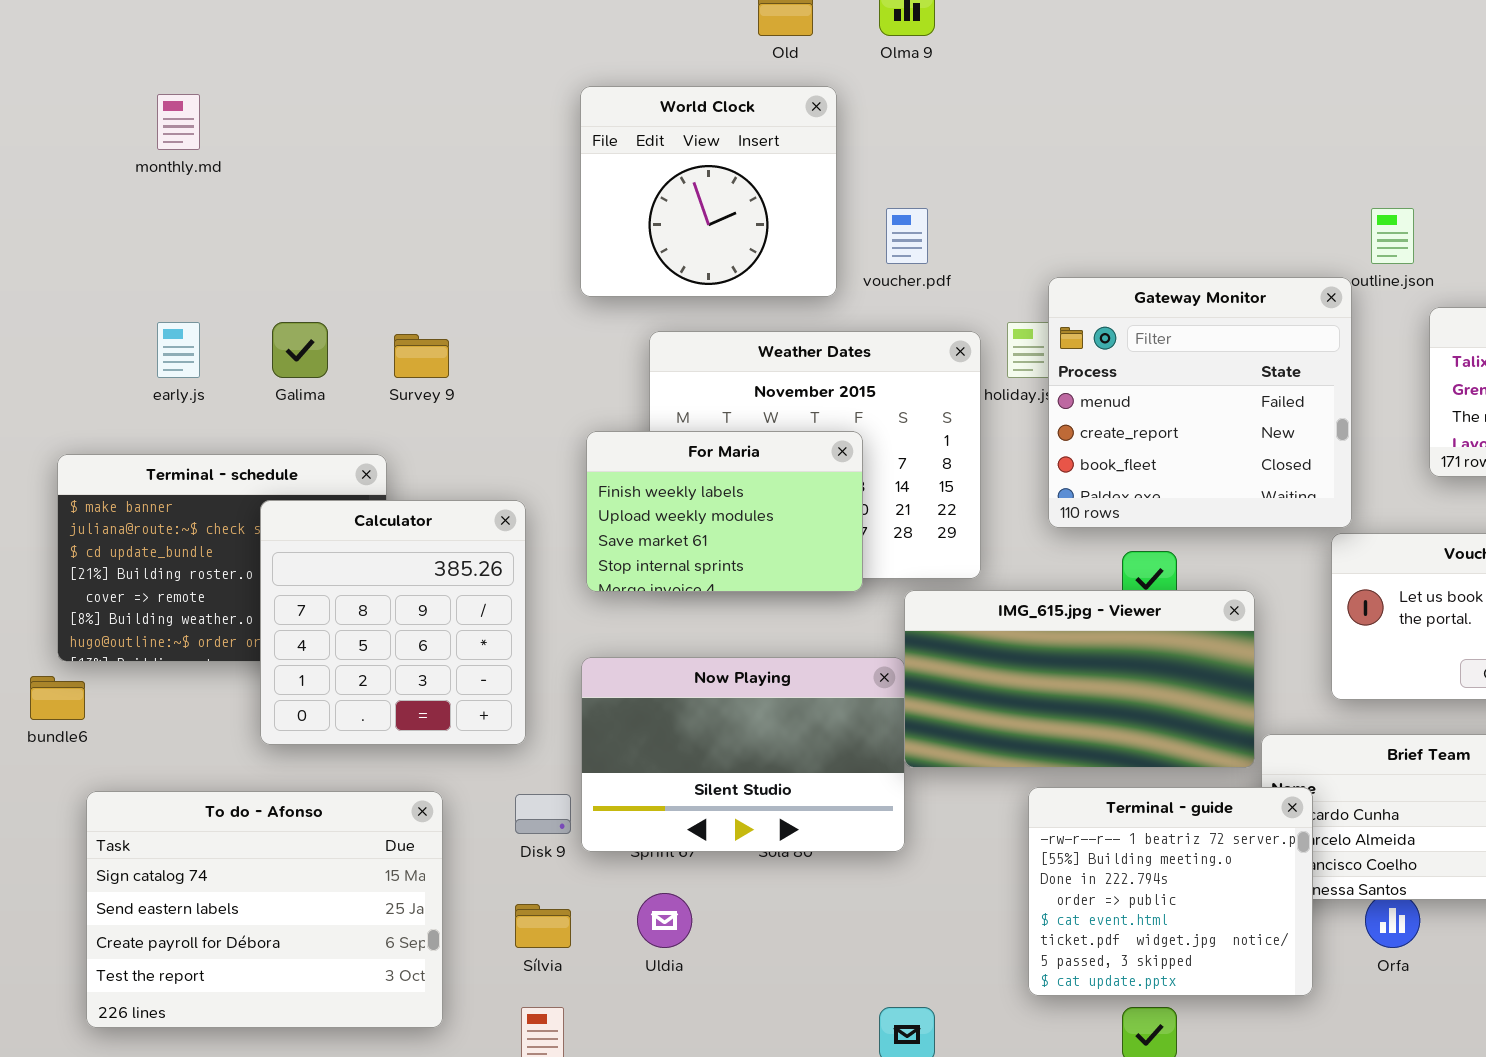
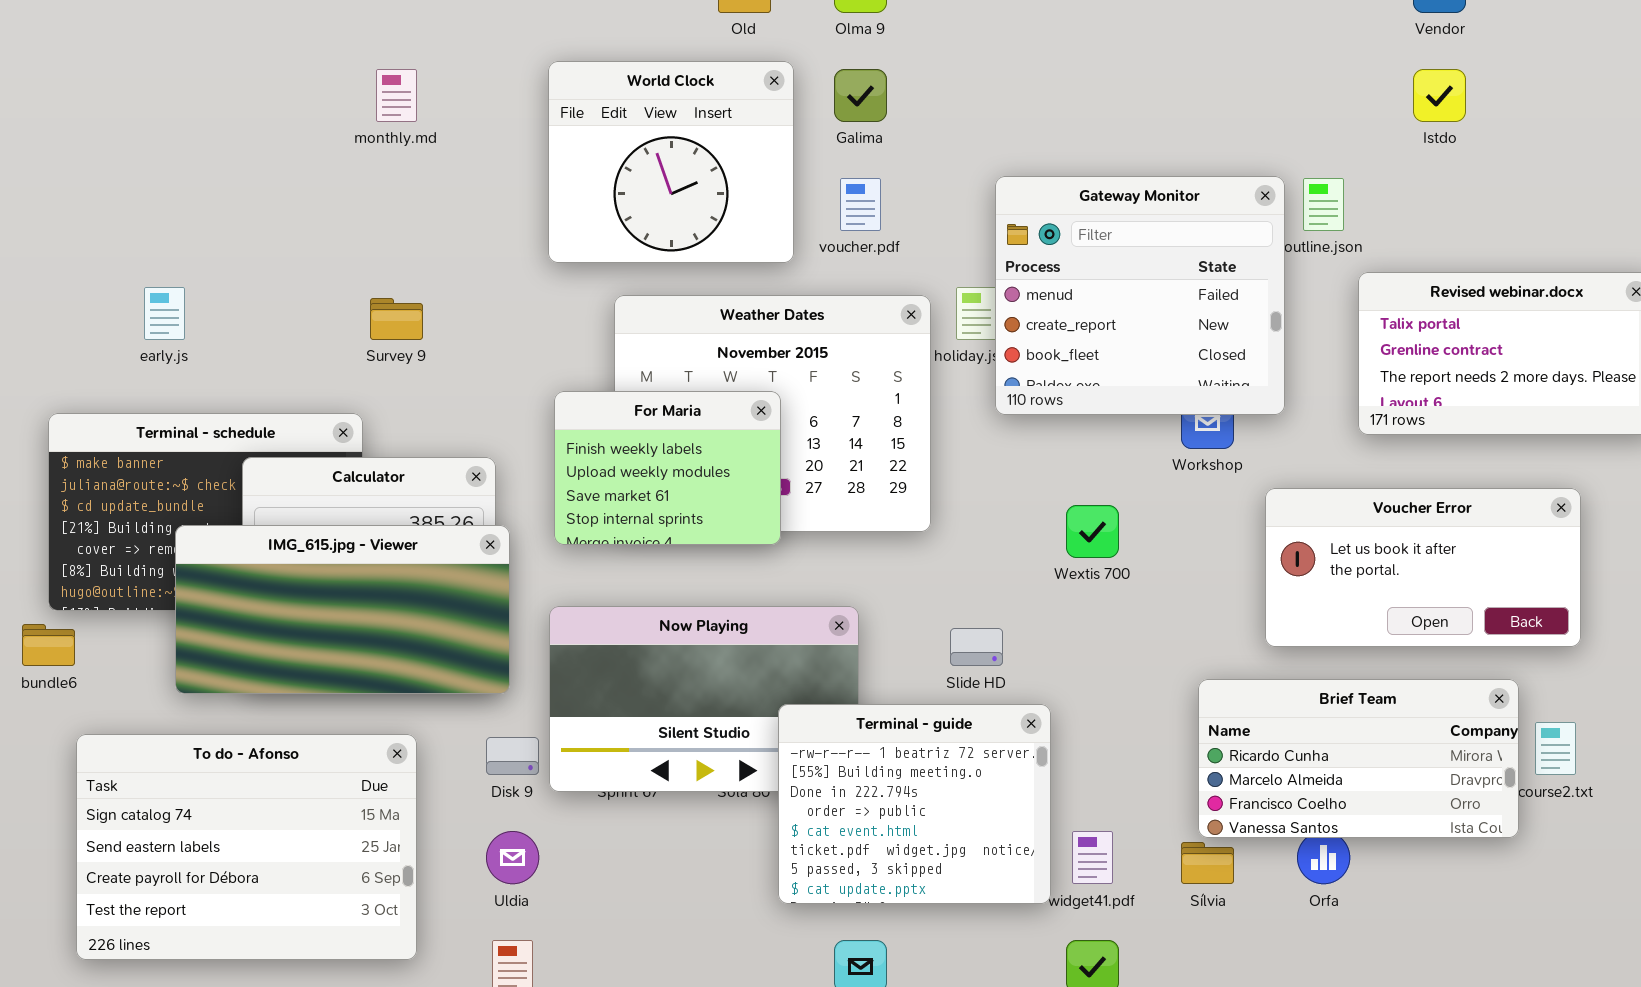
monthly.md: [157,94,200,150] -> [376,69,417,122], moved
Gateway Monitor: [1048,277,1352,528] -> [995,176,1285,415], moved
Galima: [272,322,328,378] -> [834,69,887,122], moved
For Maria: [586,431,863,592] -> [554,391,781,545], resized
IMG_615.jpg - Viewer: [904,590,1255,768] -> [175,525,510,694], moved
Terminal - guide: [1028,787,1313,996] -> [778,704,1051,904], moved
Uldia: [637,893,692,948] -> [486,831,539,884], moved
Sílvia: [515,904,571,948] -> [1181,842,1234,884], moved

